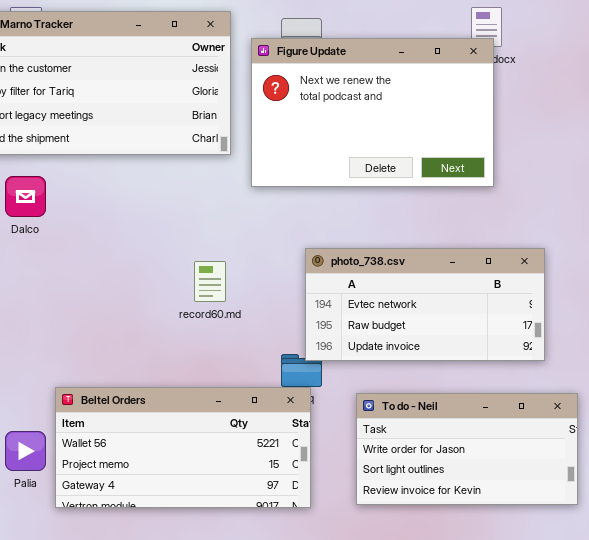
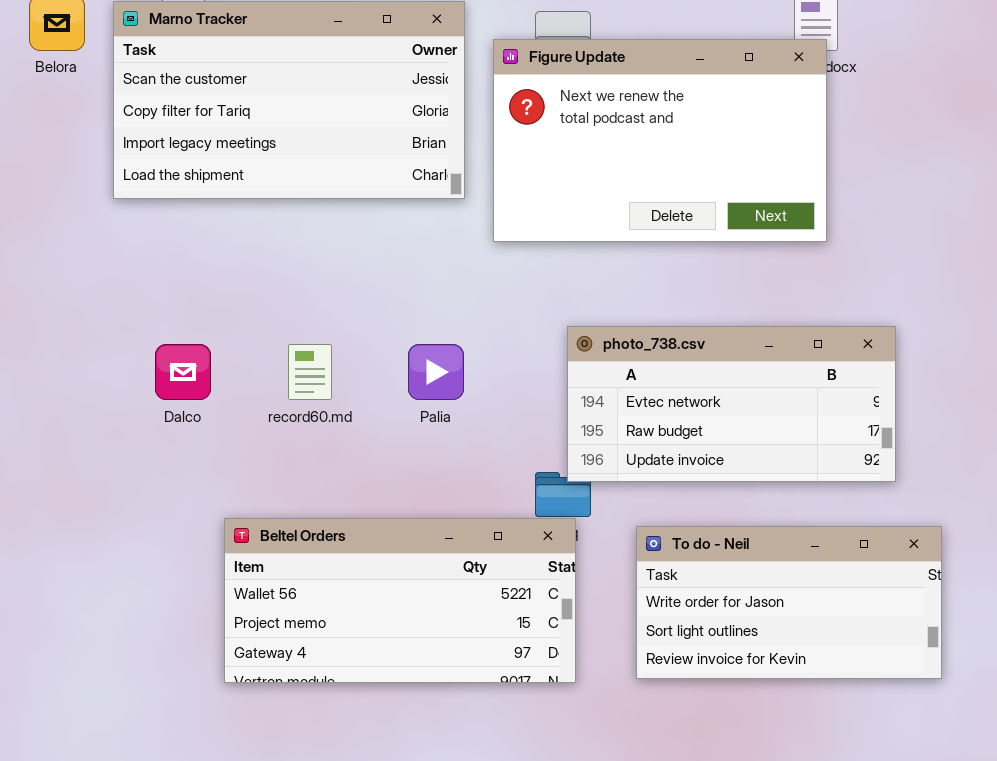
Dalco: [5,176,46,217] -> [155,344,211,400], moved
record60.md: [194,261,226,302] -> [288,344,332,400], moved
Palia: [5,431,46,471] -> [408,344,464,400], moved

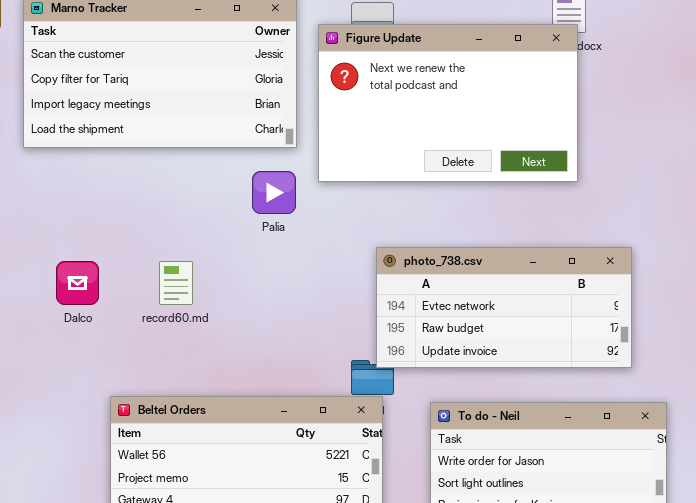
Palia: [408,344,464,400] -> [252,171,296,214], moved

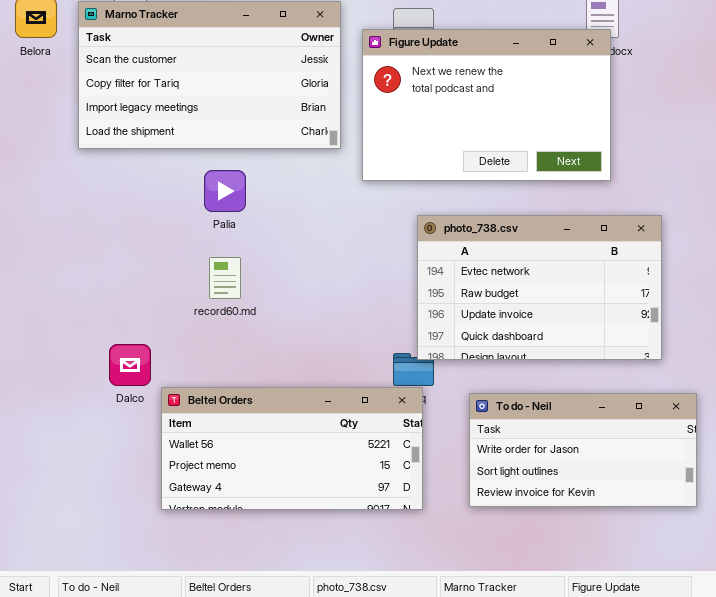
Palia: [252,171,296,214] -> [204,170,246,212], moved
photo_738.csv: [376,247,632,368] -> [417,215,662,360], resized
Dalco: [56,261,99,305] -> [109,344,151,386], moved

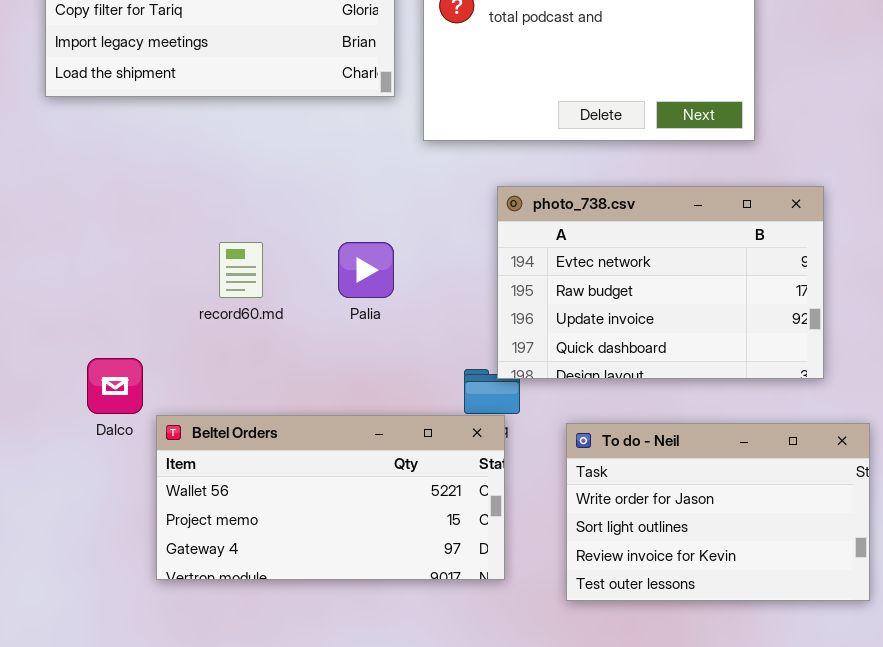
Palia: [204,170,246,212] -> [338,242,394,298], moved
To do - Neil: [469,393,697,507] -> [566,423,870,601], resized

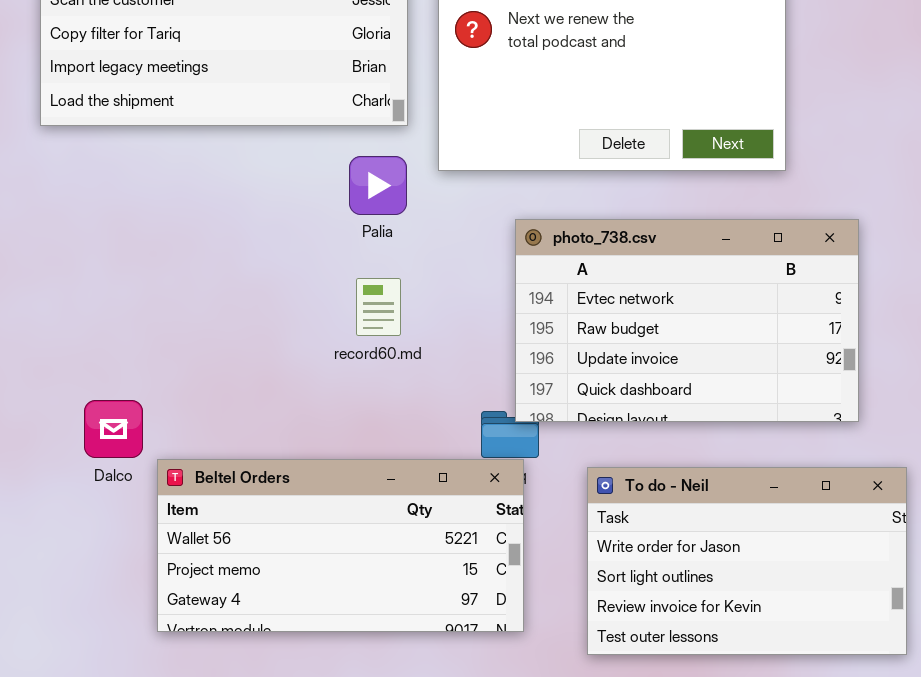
record60.md: [219,242,263,298] -> [356,278,401,336], moved
Palia: [338,242,394,298] -> [349,156,407,215], moved

